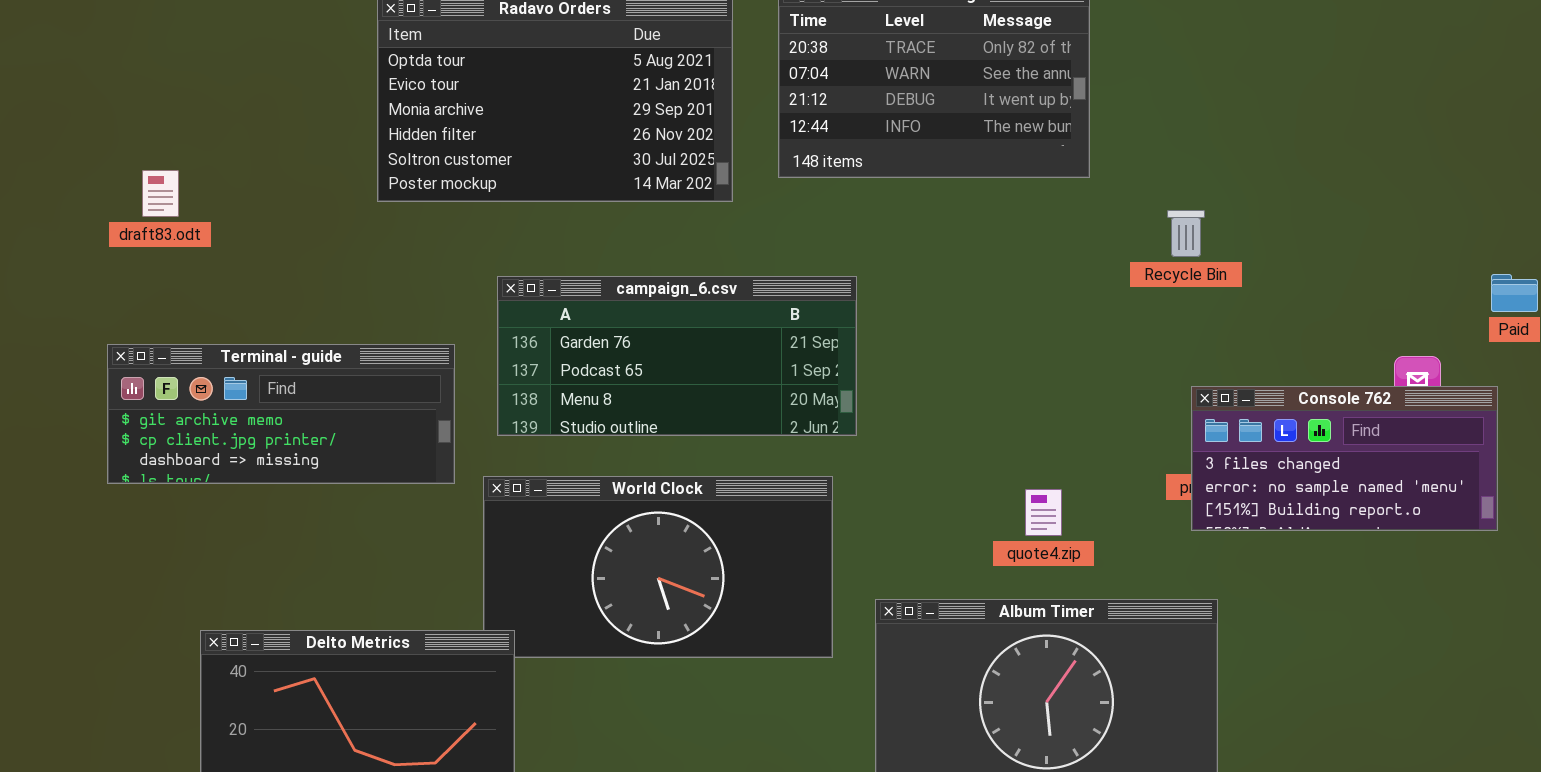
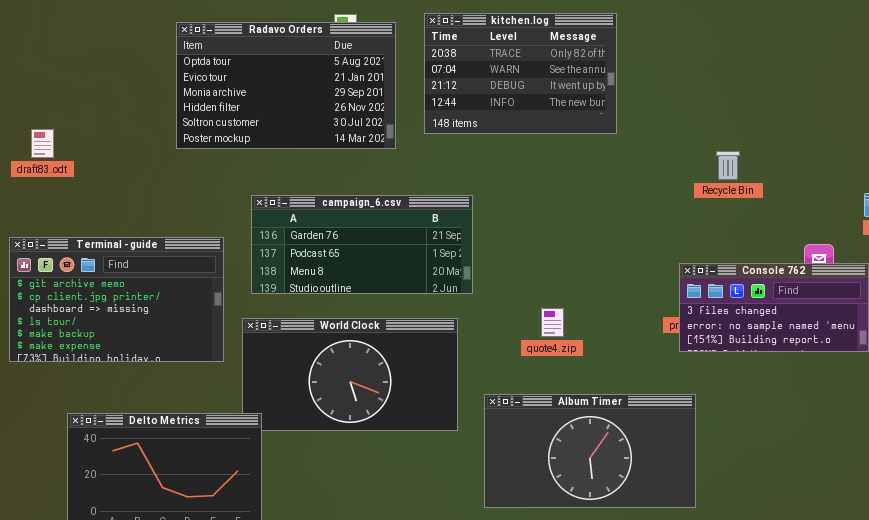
Recycle Bin: [1167,210,1205,257] -> [716,151,740,180], moved
Terminal - guide: [107,344,455,484] -> [9,237,224,362], resized
quote4.zip: [1025,489,1062,536] -> [541,308,564,337], moved

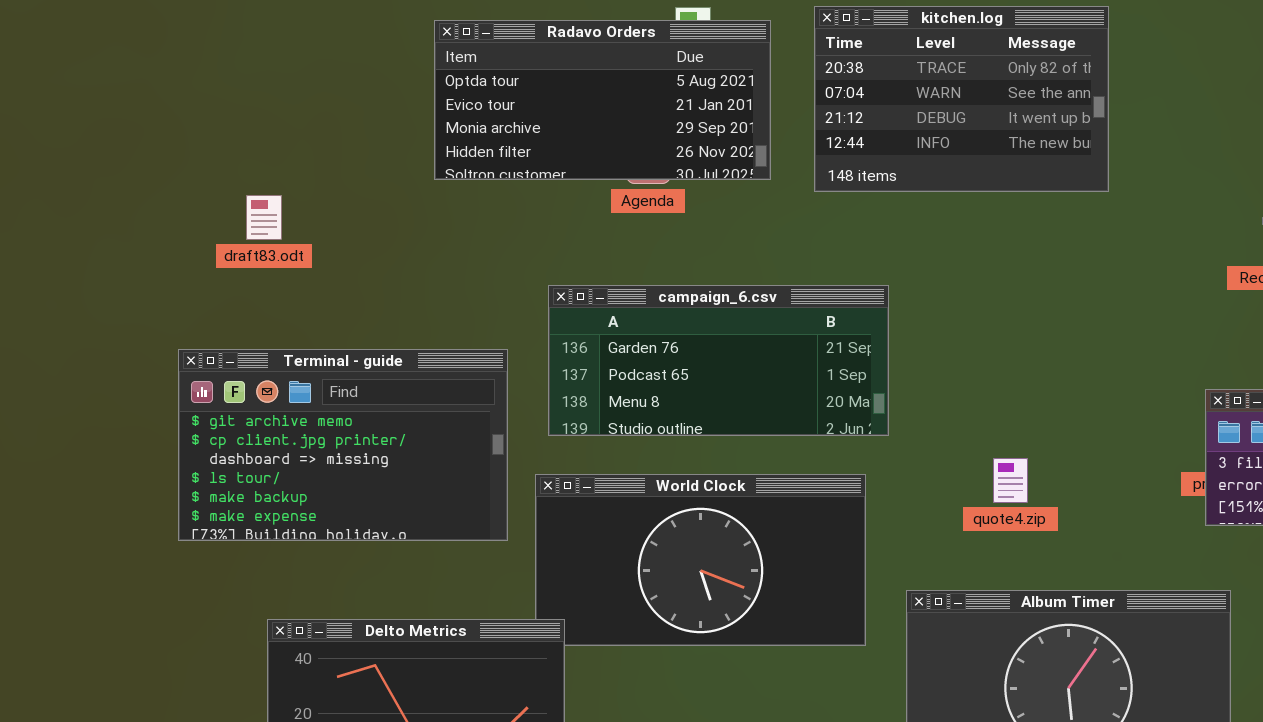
Radavo Orders: [176,22,396,149] -> [434,20,771,180], resized
draft83.odt: [31,129,54,158] -> [246,195,282,240], moved

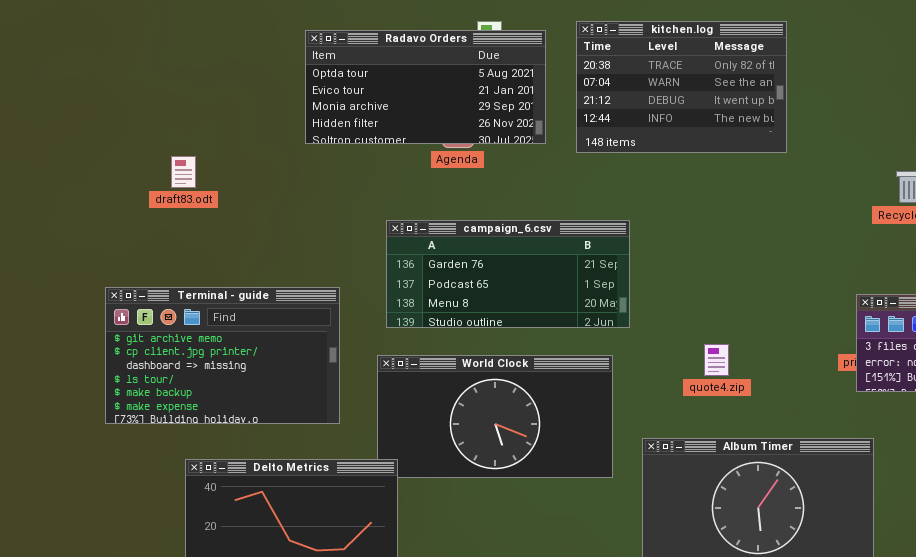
Terminal - guide: [178,349,508,541] -> [105,287,340,424], moved

